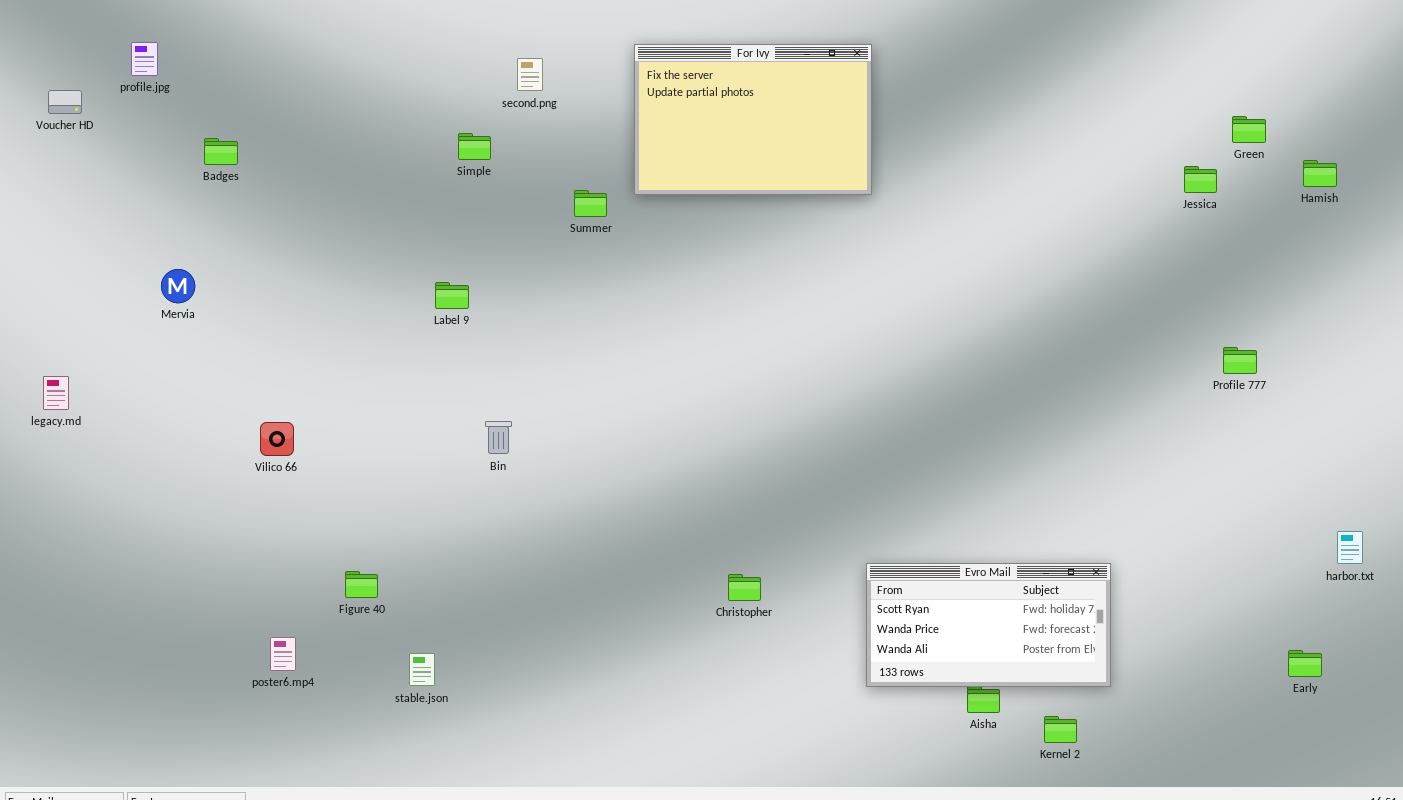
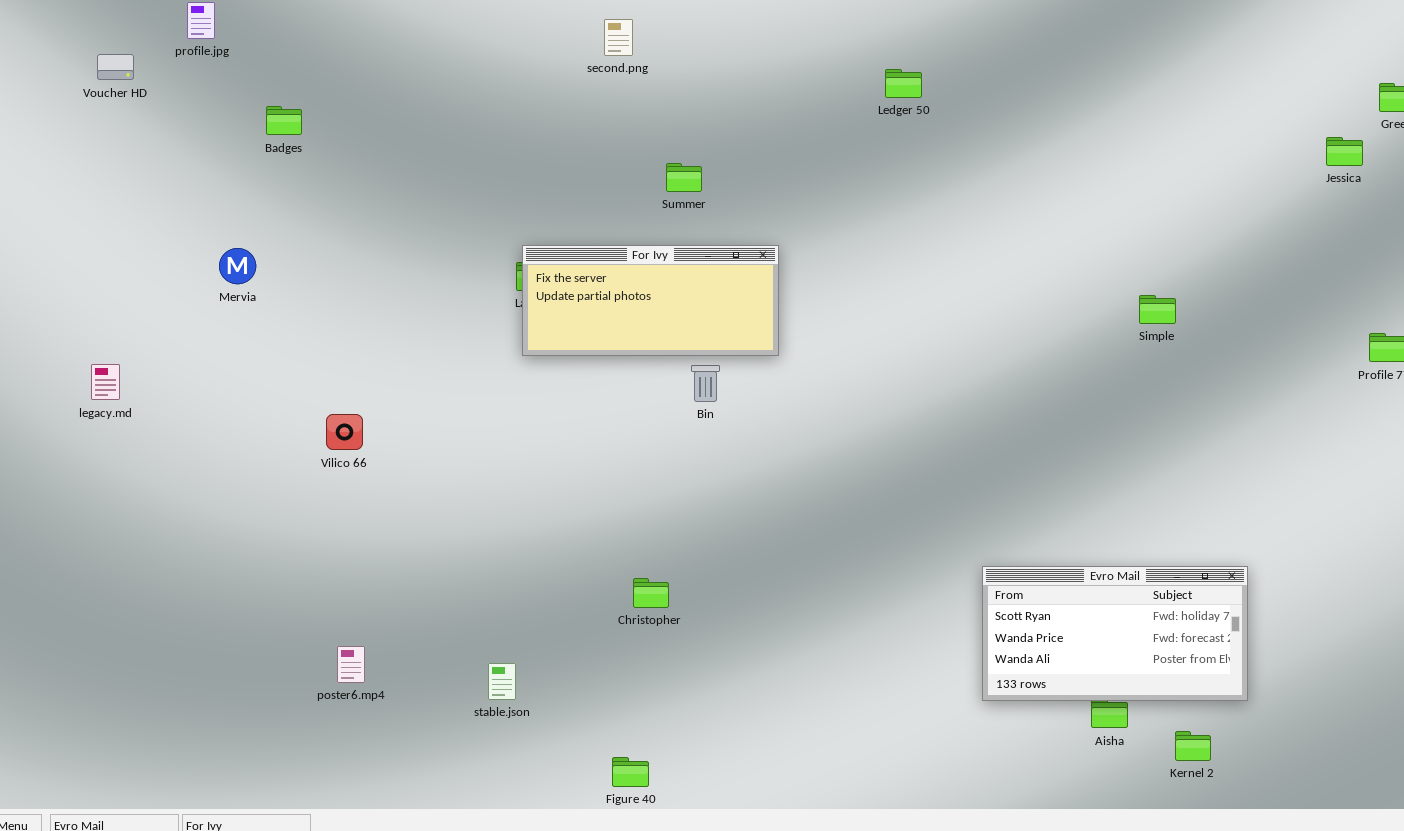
For Ivy: [634,44,872,195] -> [522,245,779,356], moved, resized
Simple: [458,133,491,160] -> [1139,295,1176,324], moved
Bin: [485,421,512,454] -> [691,365,720,402], moved
Figure 40: [345,571,378,598] -> [612,757,649,787], moved
Christopher: [728,574,761,601] -> [633,578,669,608], moved

